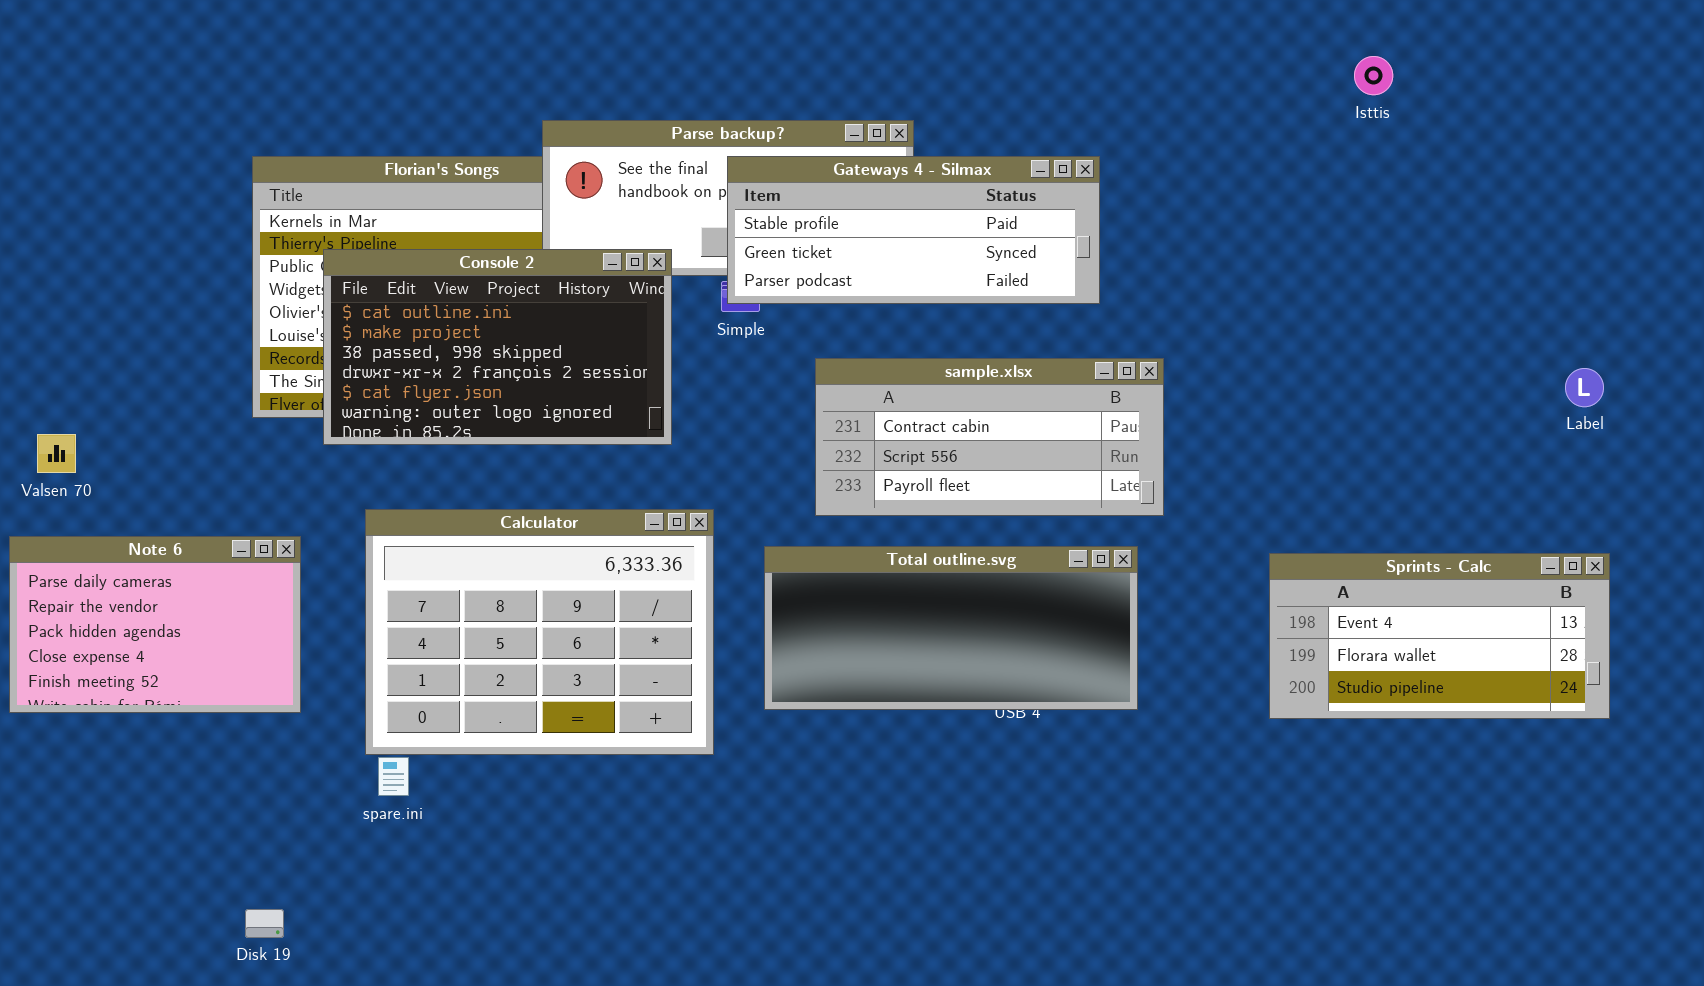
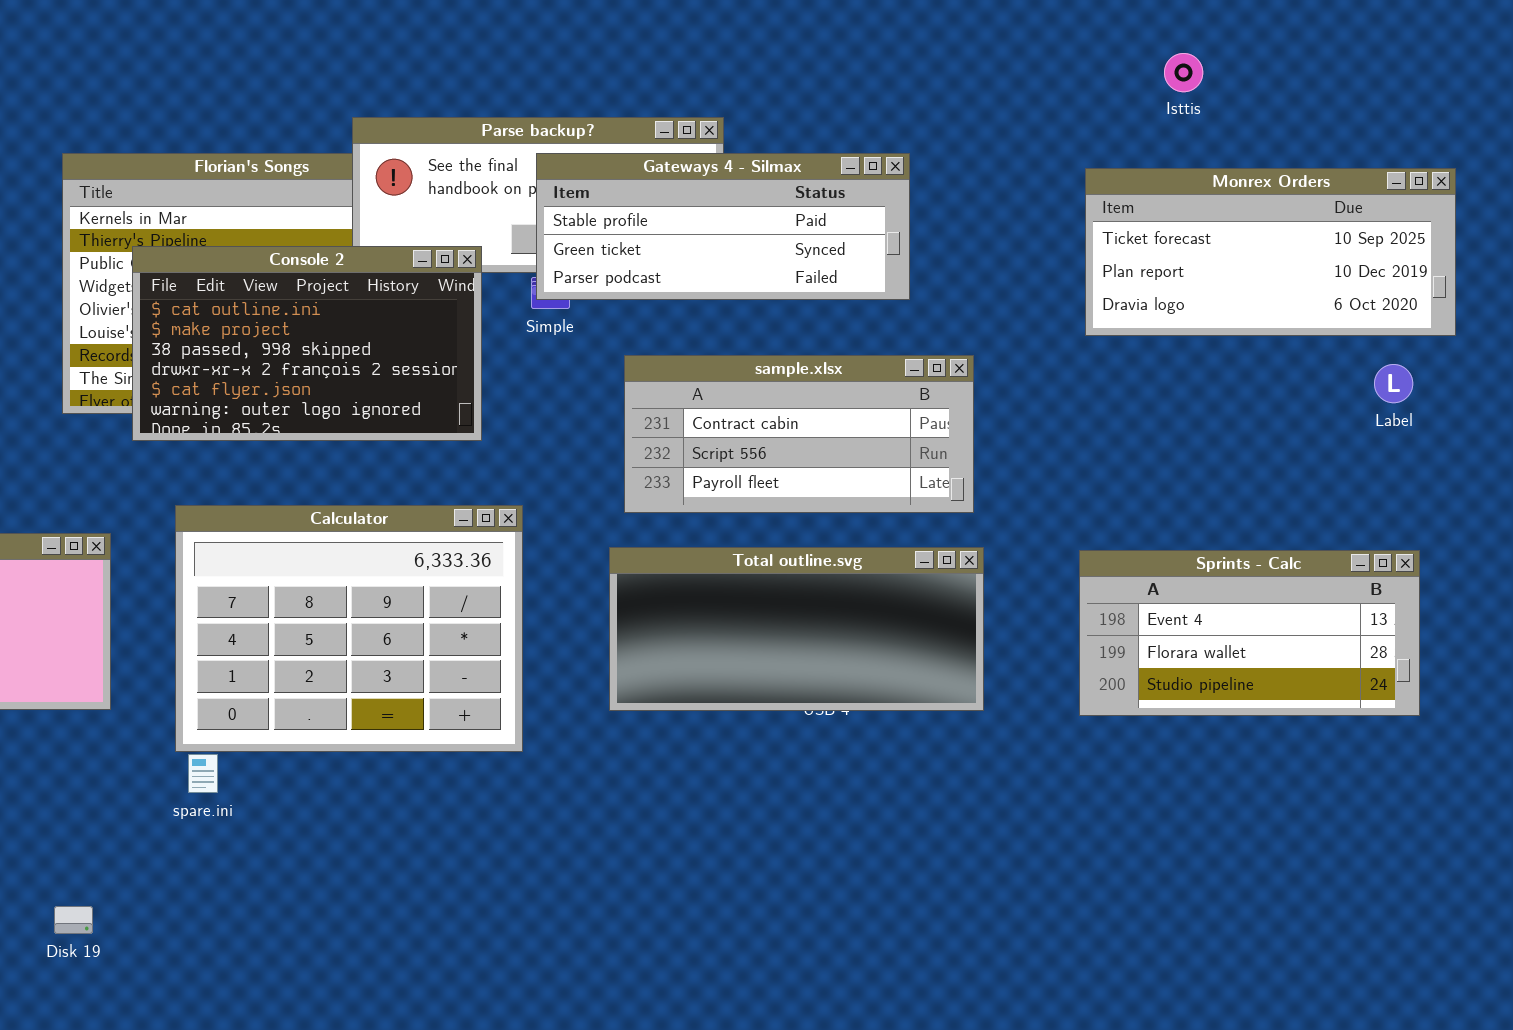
Monrex Orders: none -> [1085,168,1456,336], opened
Total outline.svg: [764,546,1138,710] -> [609,547,984,711], moved

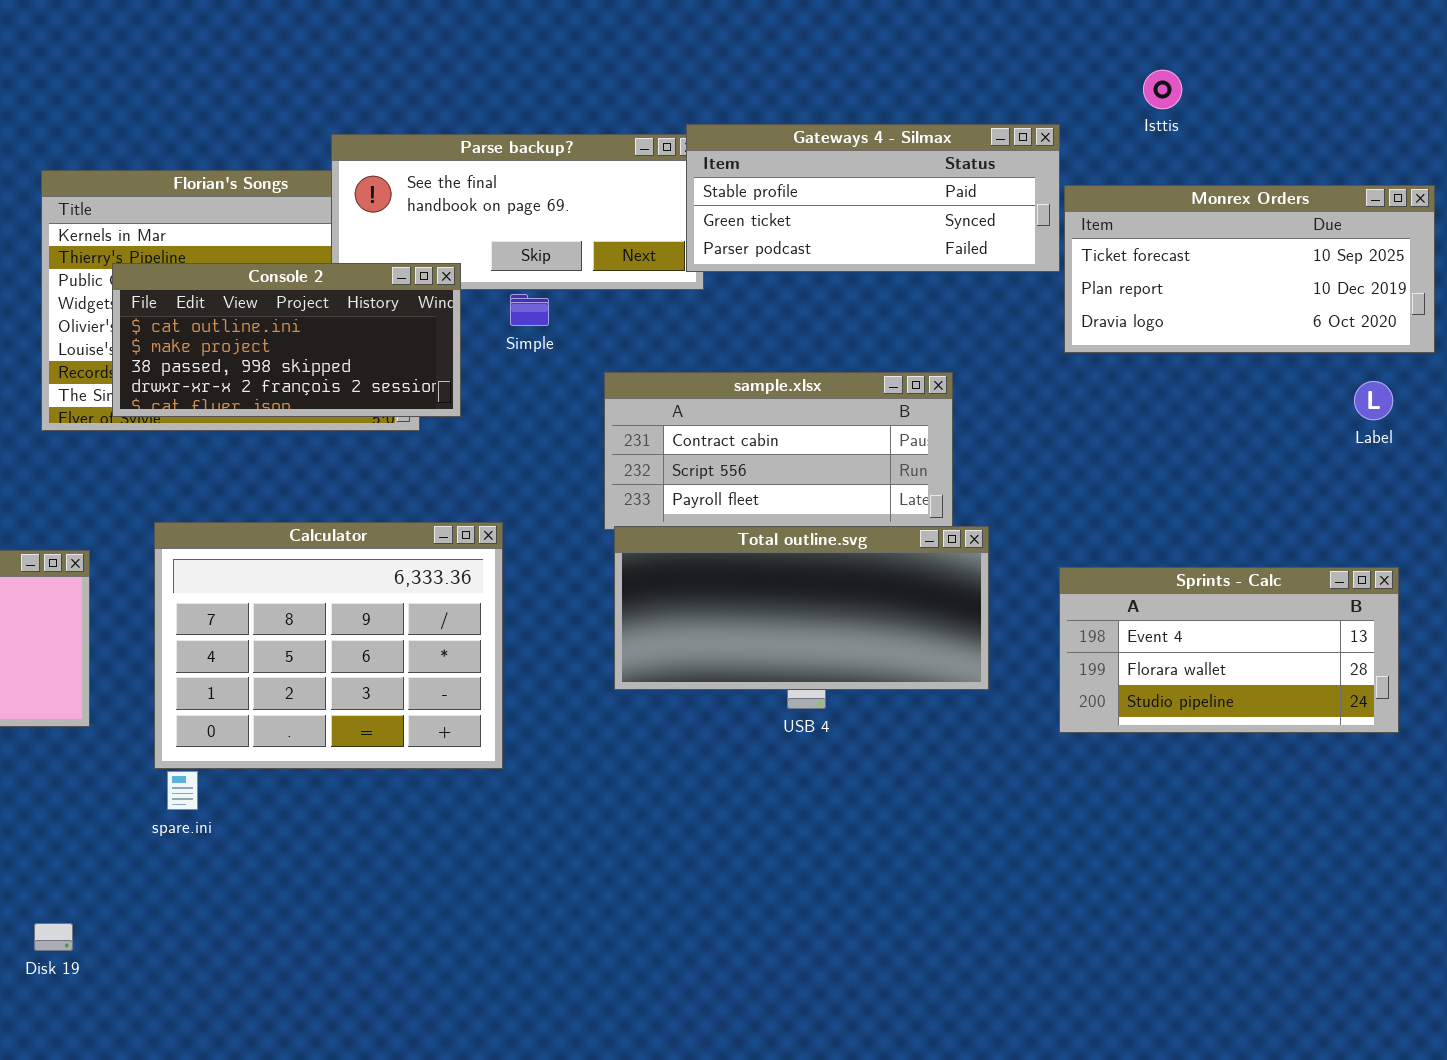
Gateways 4 - Silmax: [536,153,910,300] -> [686,124,1060,272], moved
Console 2: [132,246,482,441] -> [112,263,461,417], resized
Total outline.svg: [609,547,984,711] -> [614,526,989,690], moved

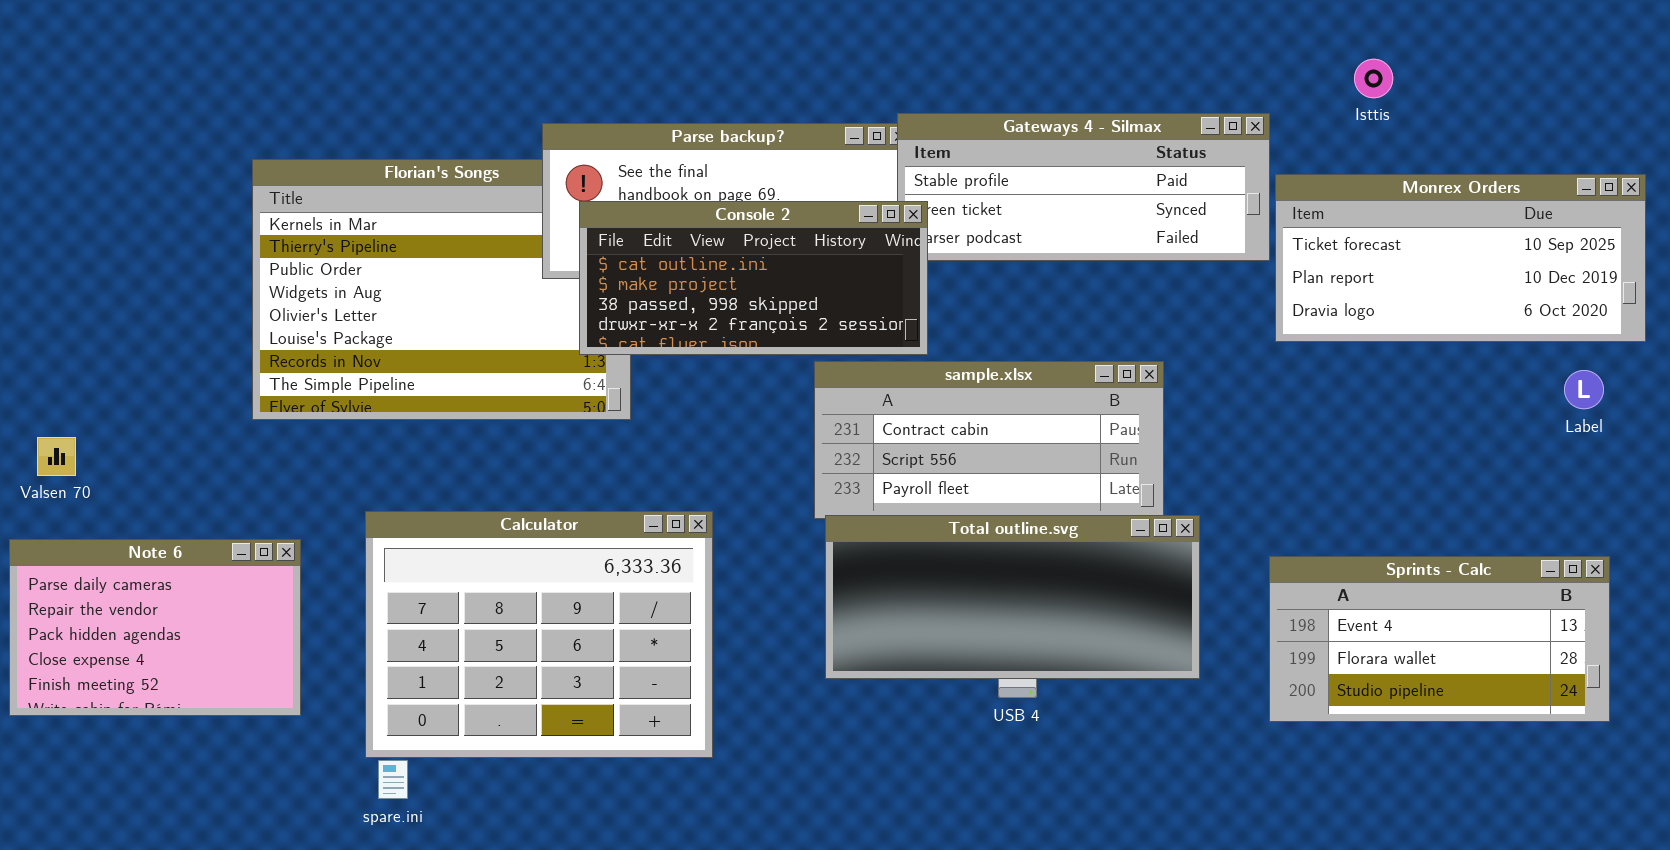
Console 2: [112,263,461,417] -> [579,201,928,355], moved

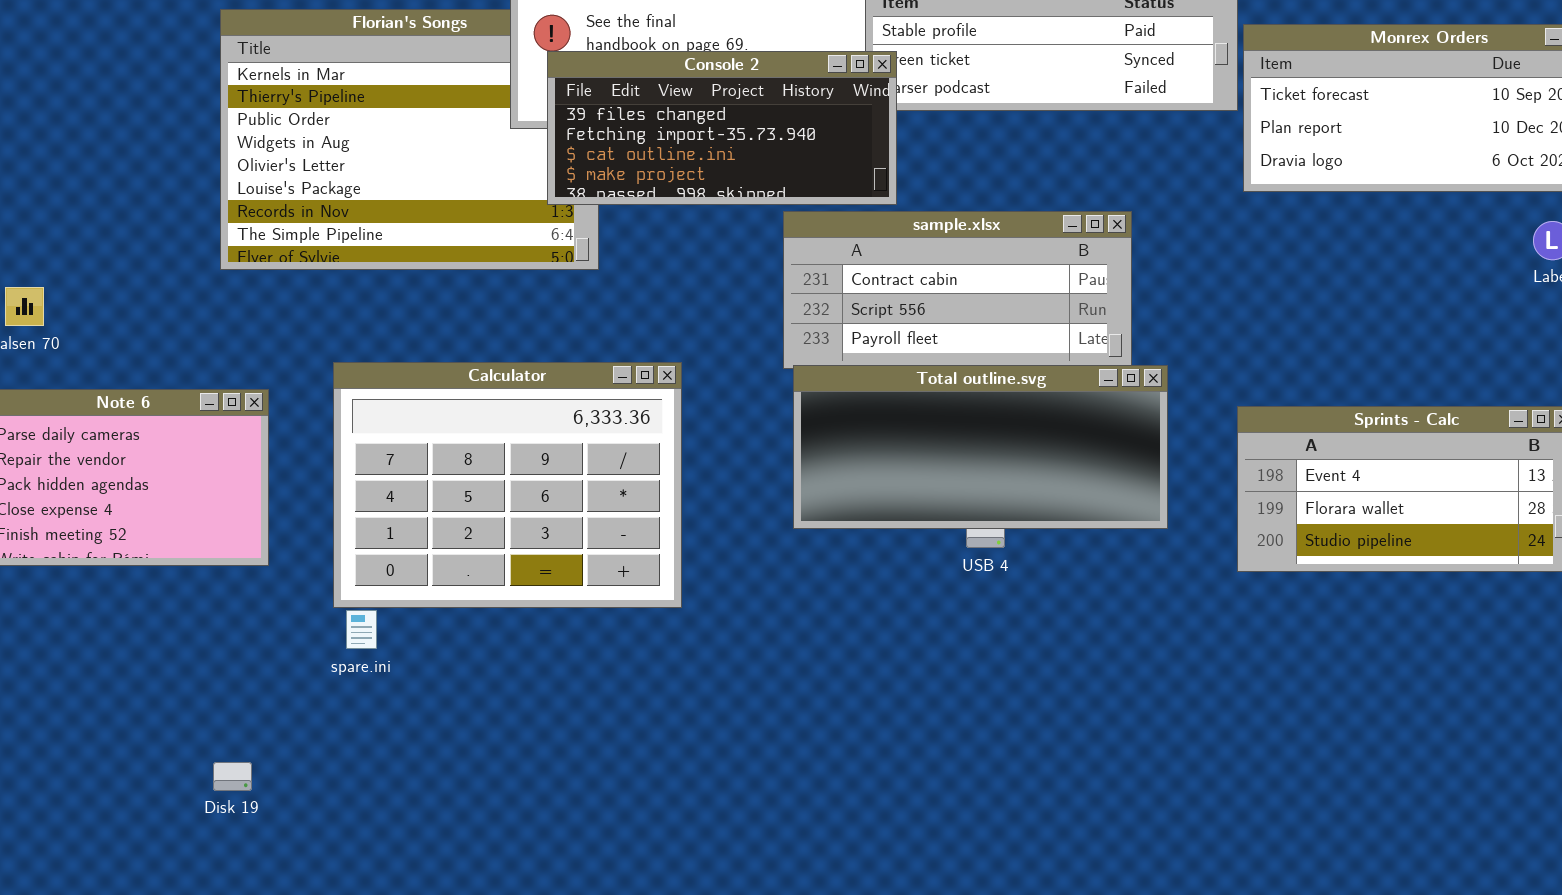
Console 2: [579,201,928,355] -> [547,51,897,205], scrolled up 2 rows

